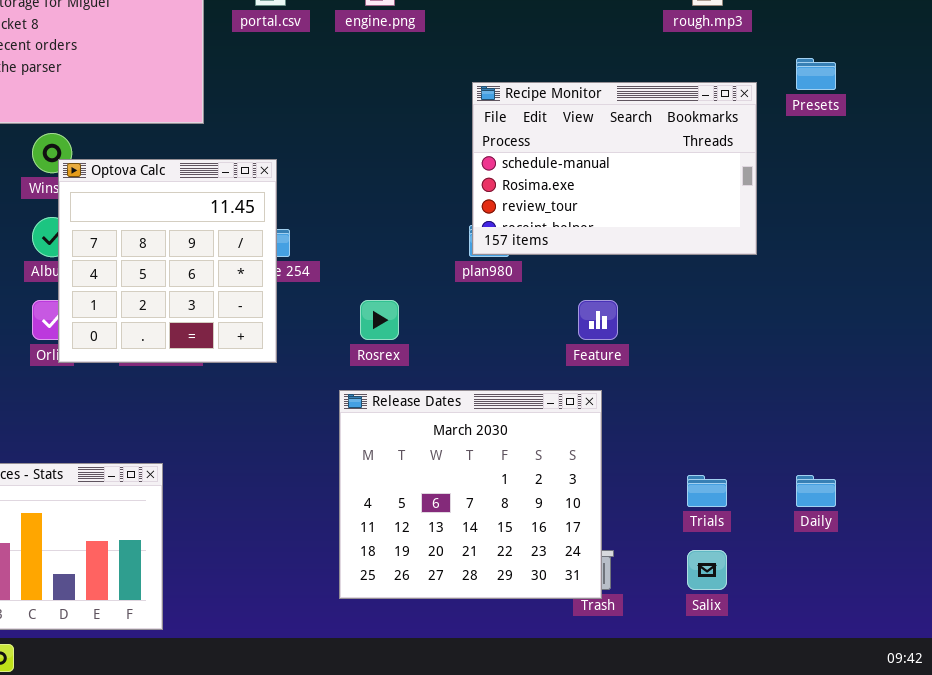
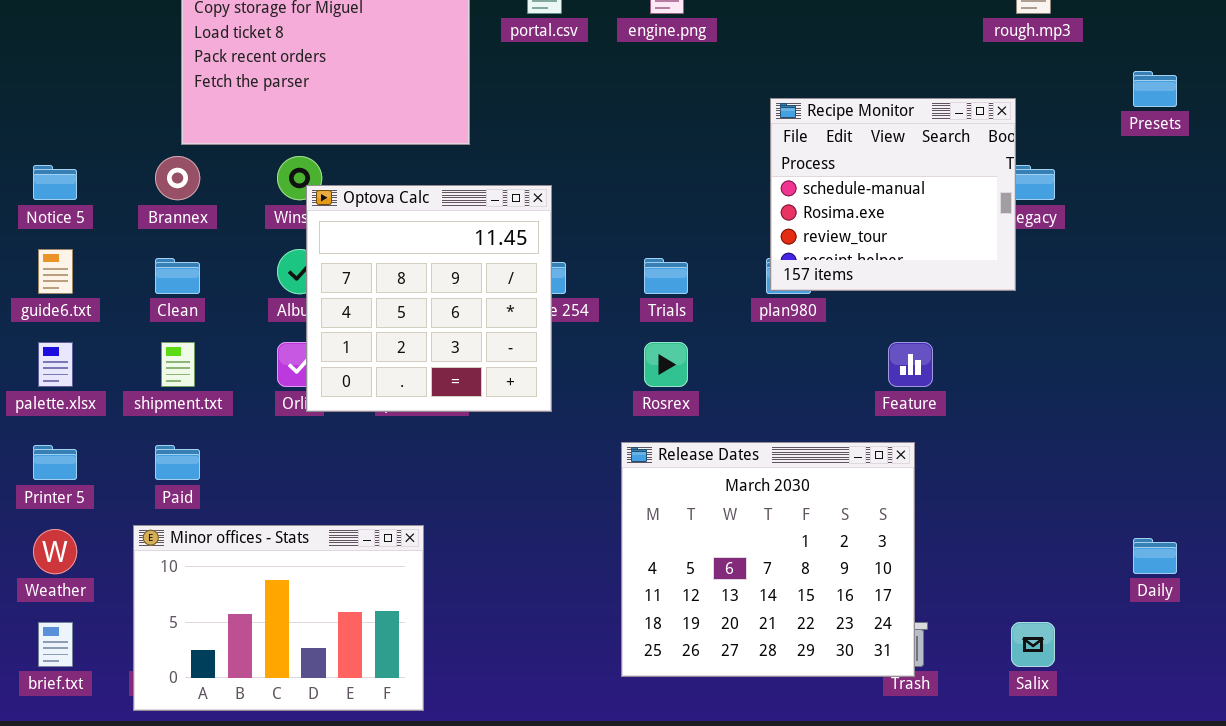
Recipe Monitor: [472,82,757,255] -> [770,98,1016,291], resized
Trials: [687,475,727,507] -> [644,258,688,294], moved

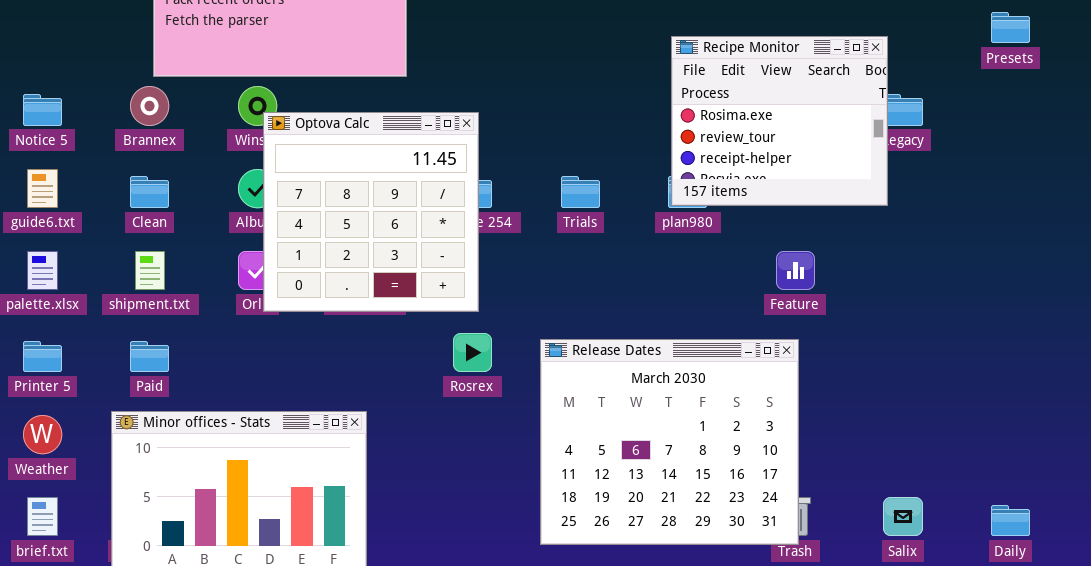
Recipe Monitor: [770,98,1016,291] -> [671,36,888,206], scrolled down 1 row
Rosrex: [644,342,688,387] -> [453,333,492,372], moved
Daily: [1133,538,1177,574] -> [991,505,1030,536], moved

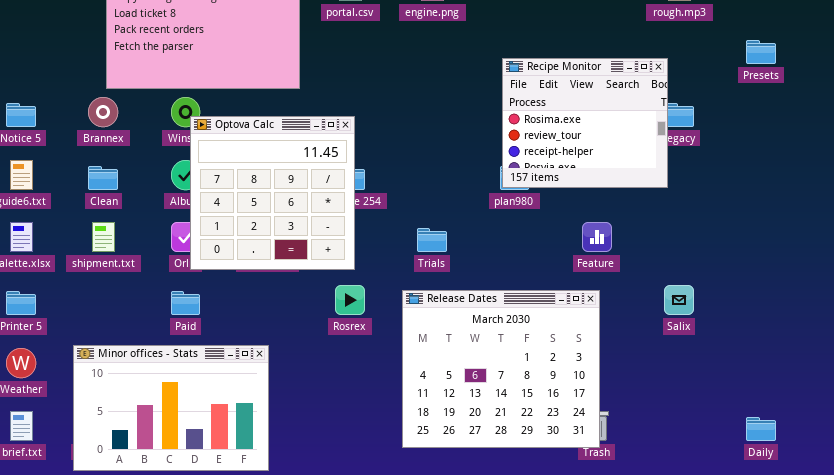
Trials: [561,176,600,208] -> [417,228,447,252], moved
Paid: [130,341,169,372] -> [171,291,200,315], moved
Salix: [883,497,923,536] -> [664,285,694,315], moved

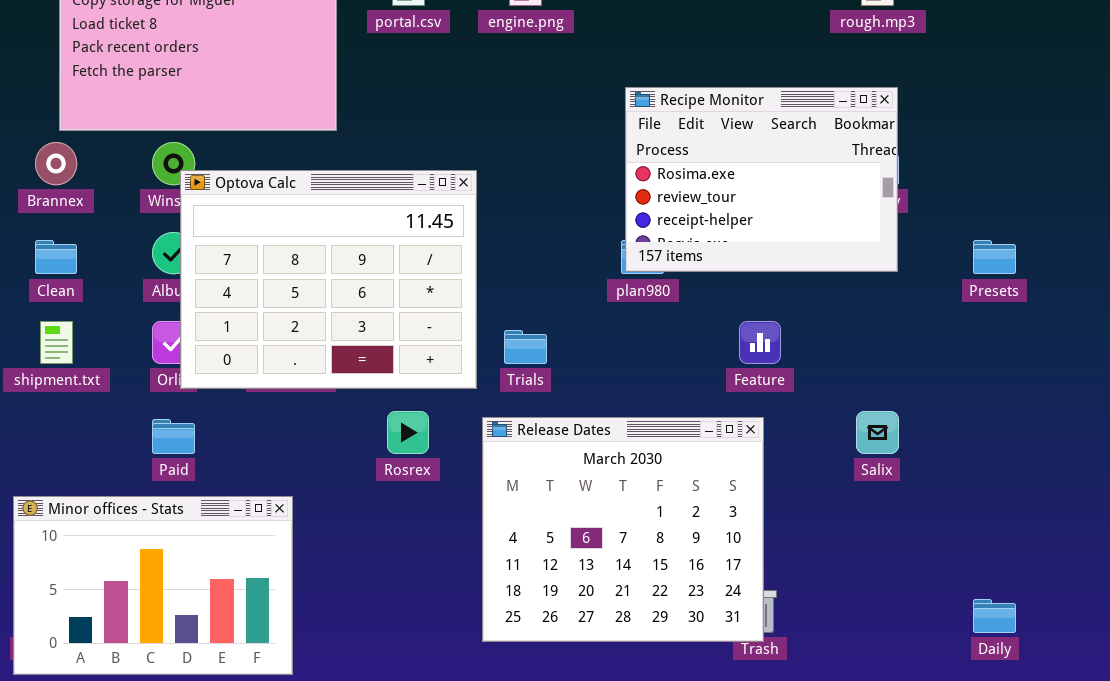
Presets: [746,40,776,64] -> [973,240,1016,274], moved
Recipe Monitor: [502,58,668,188] -> [625,87,898,272], resized
Optova Calc: [190,116,355,270] -> [180,170,477,389], resized

